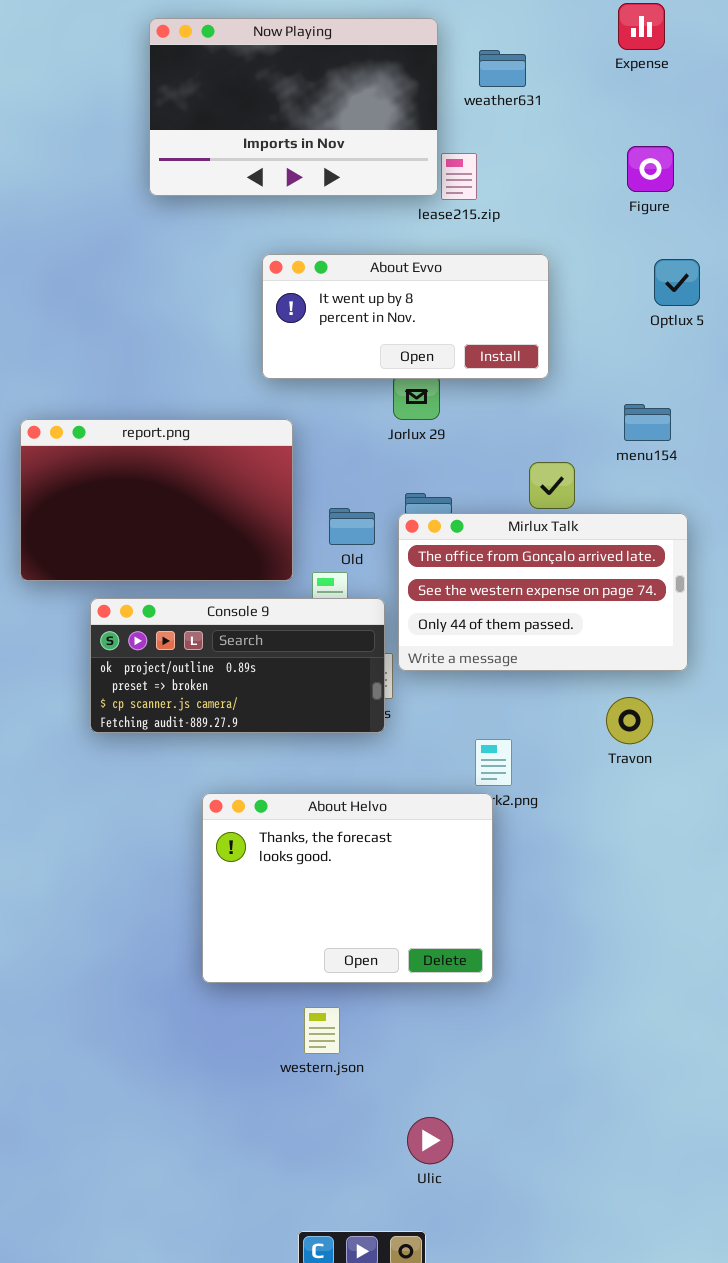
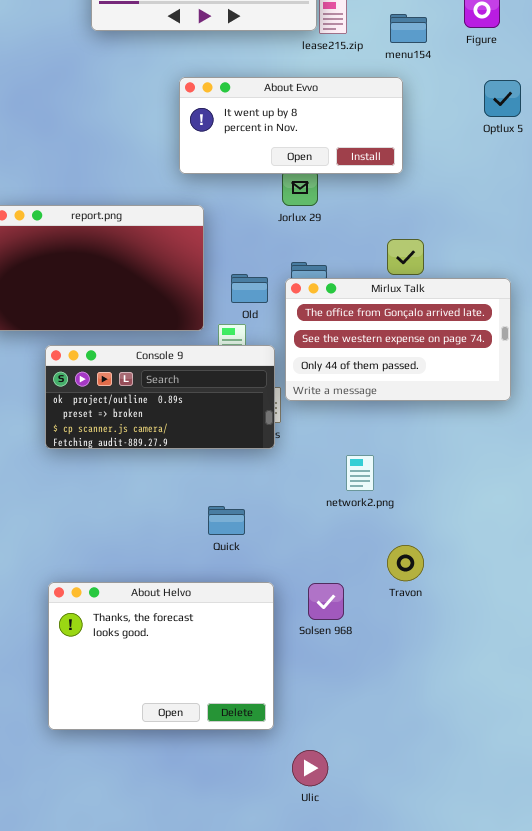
menu154: [624,404,671,441] -> [390,14,427,43], moved
Travon: [606,697,653,744] -> [387,545,424,581], moved
About Helvo: [202,793,493,983] -> [48,582,274,730], moved

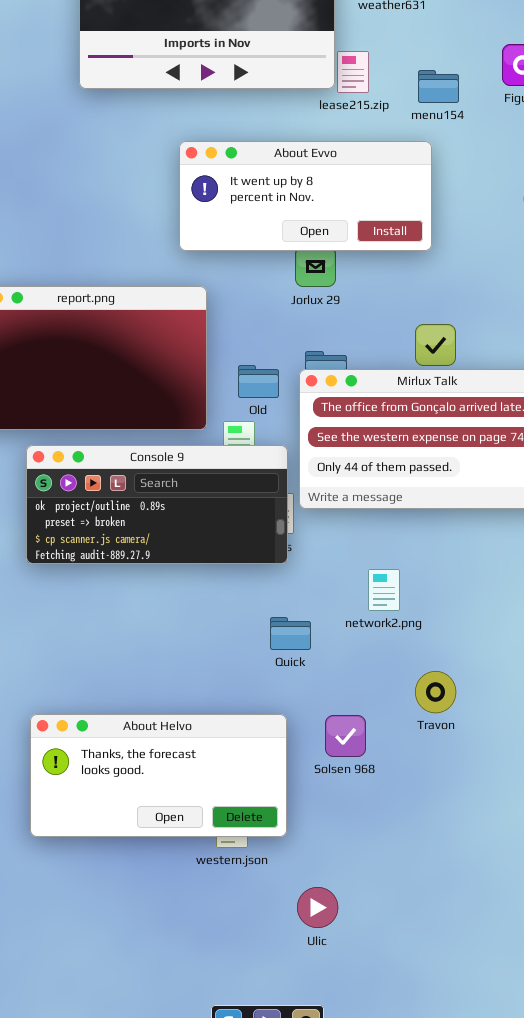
Quick: [208,506,245,535] -> [270,617,311,650], moved
About Helvo: [48,582,274,730] -> [30,714,287,837], resized
Ulic: [292,750,328,786] -> [297,887,338,928], moved

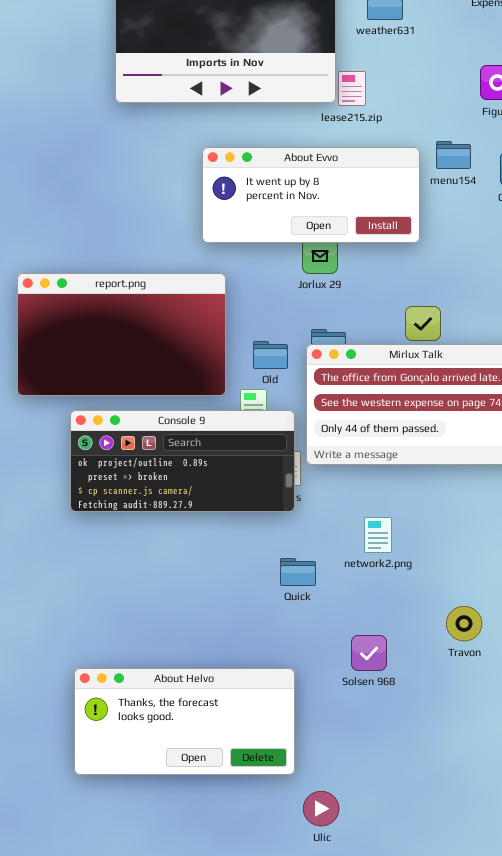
menu154: [418,70,459,103] -> [436,141,471,169], moved
Travon: [415,671,456,713] -> [446,606,482,641], moved
About Helvo: [30,714,287,837] -> [74,668,295,775], moved
Solsen 968: [325,715,366,757] -> [351,635,387,671], moved

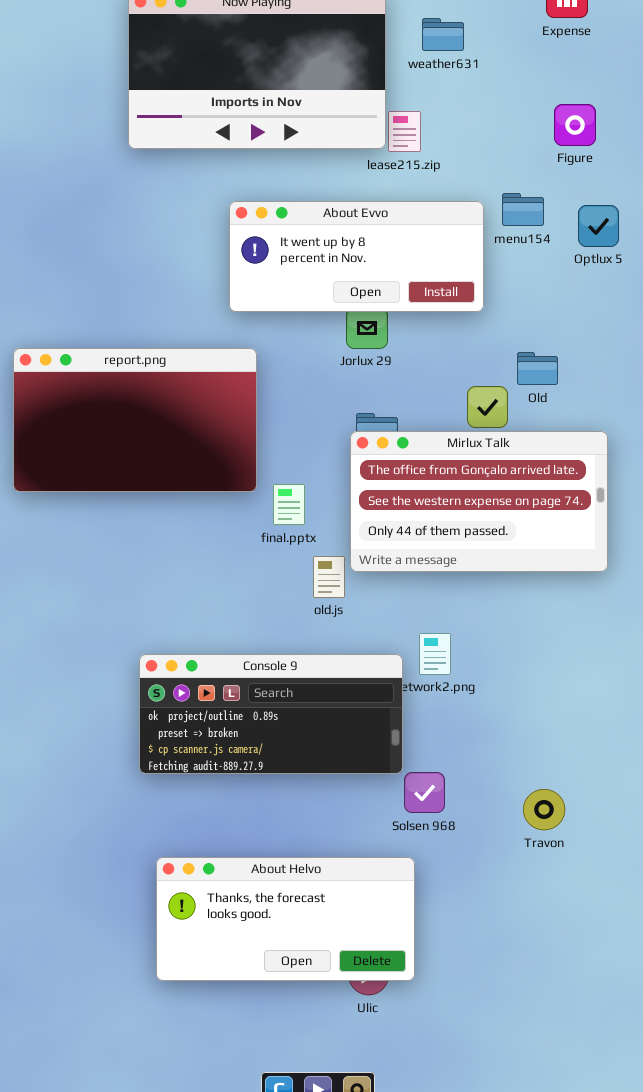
Old: [253,341,288,369] -> [517,352,558,385], moved
Console 9: [70,410,295,512] -> [139,654,403,774], moved
Travon: [446,606,482,641] -> [523,789,565,830], moved
About Helvo: [74,668,295,775] -> [156,857,415,981], moved

